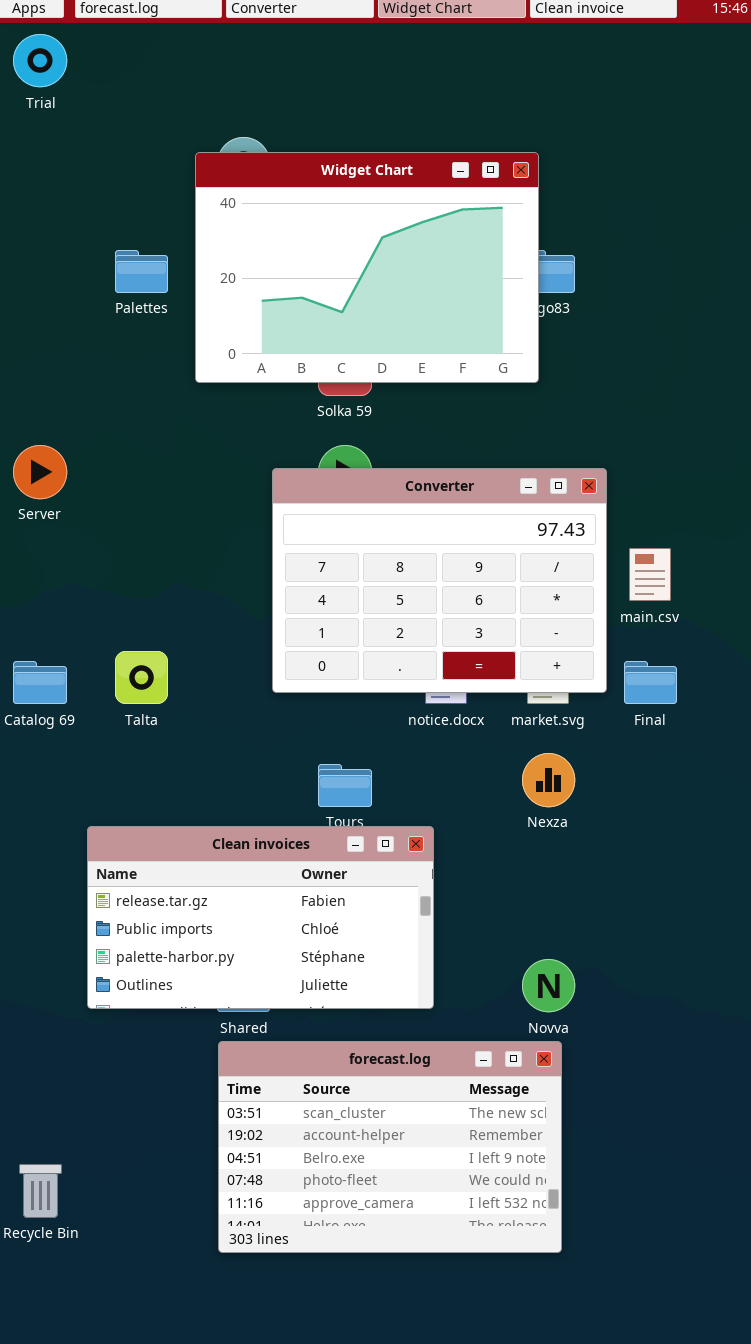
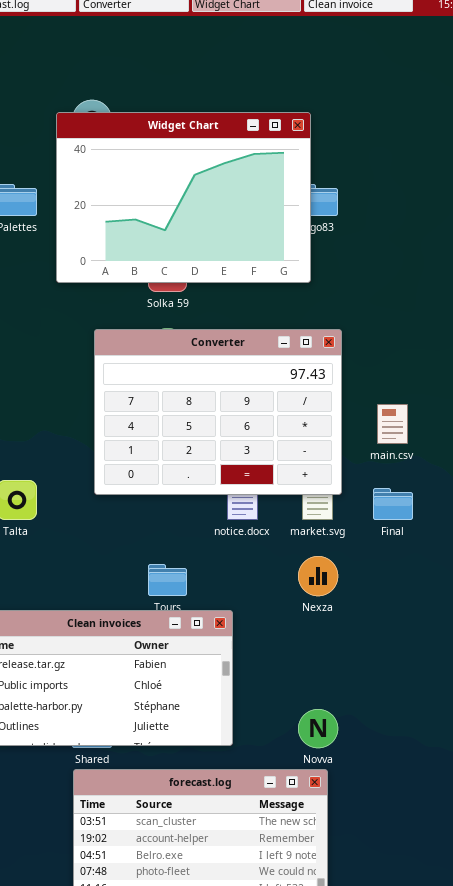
Converter: [272,468,607,693] -> [94,329,342,495], moved

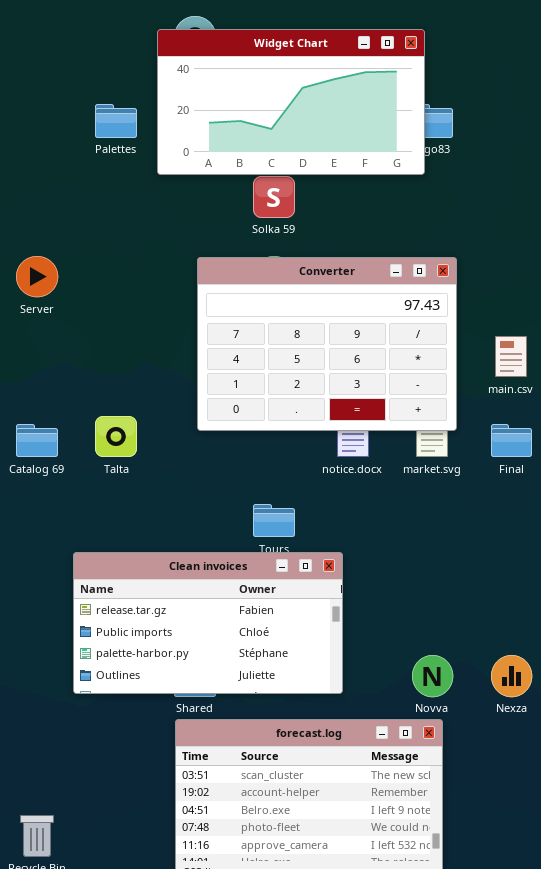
Widget Chart: [56,112,311,283] -> [157,29,425,175], resized
Nexza: [298,556,338,596] -> [491,655,532,697], moved

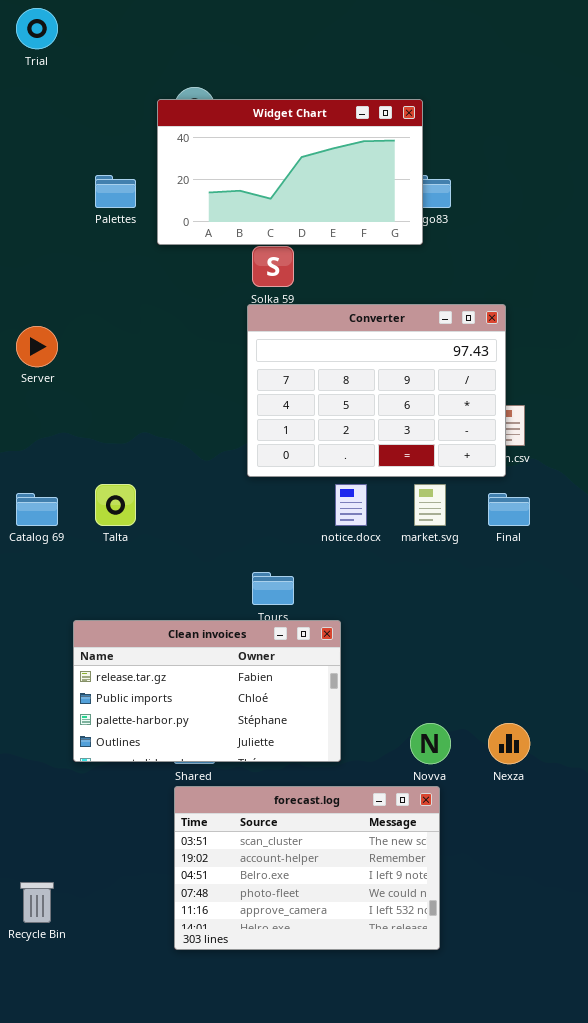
Converter: [197,257,457,431] -> [247,304,506,477], moved

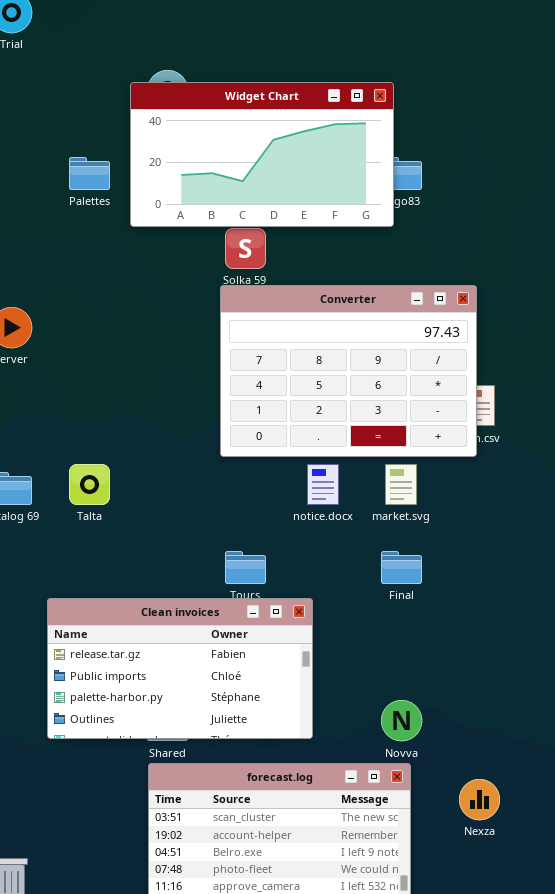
Final: [488,493,530,526] -> [381,551,422,584], moved
Nexza: [488,723,530,764] -> [459,779,500,820], moved

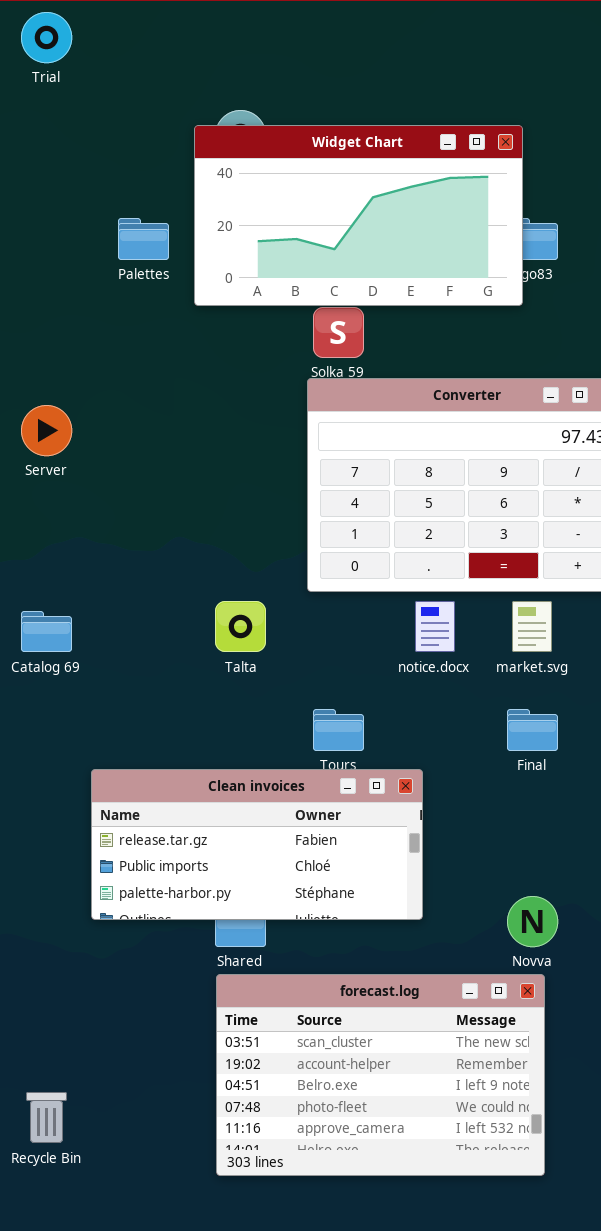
Talta: [69,464,110,505] -> [215,601,266,652], moved
Clean invoices: [47,598,313,739] -> [91,769,423,920], resized

